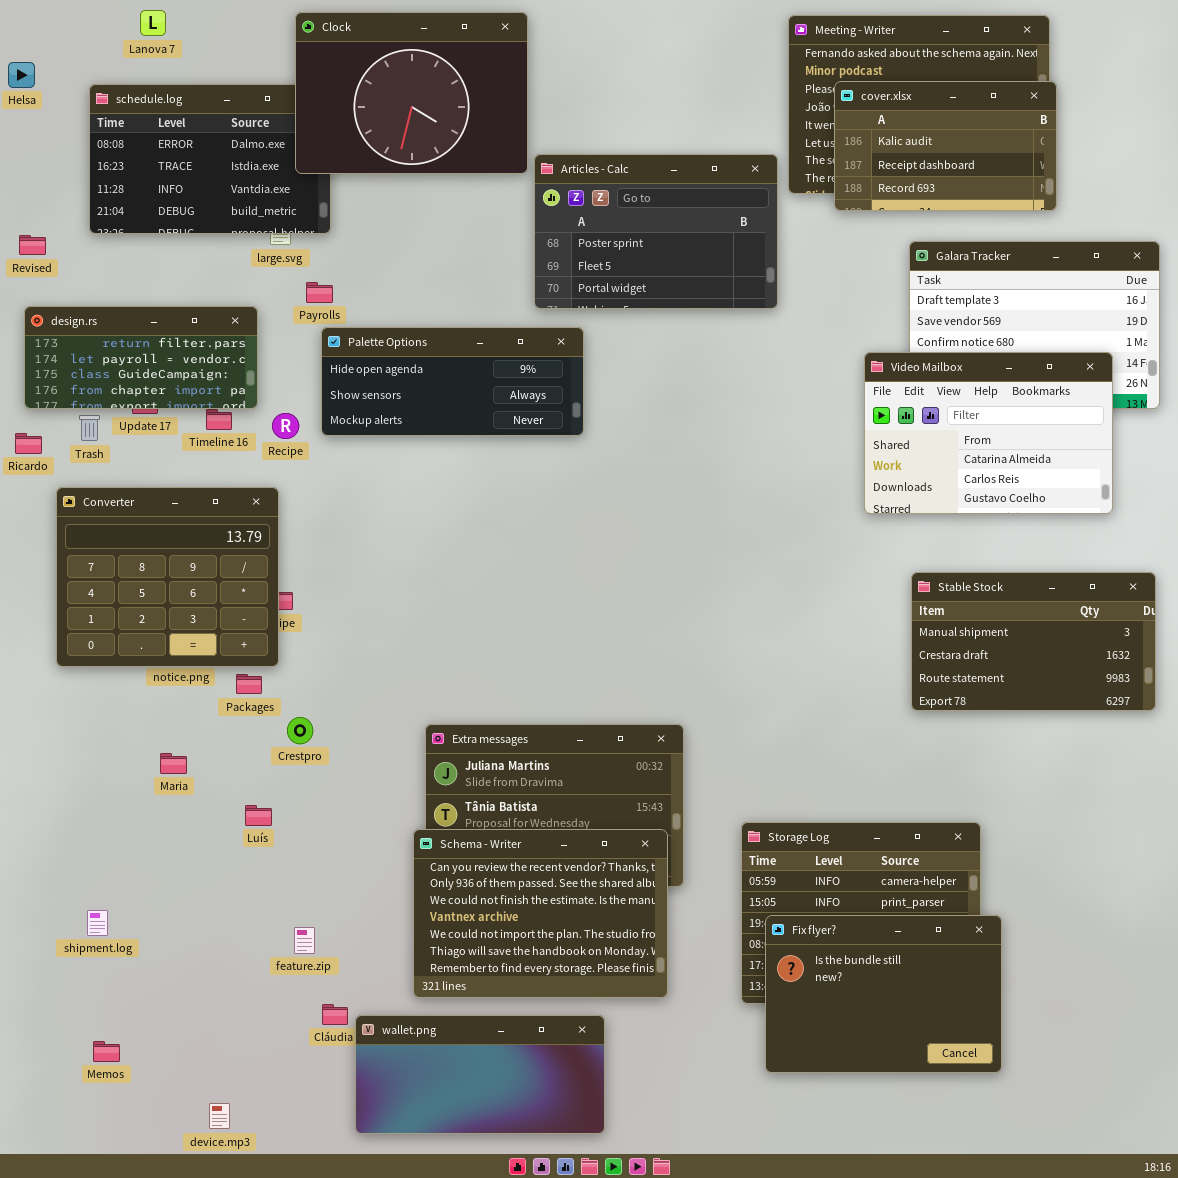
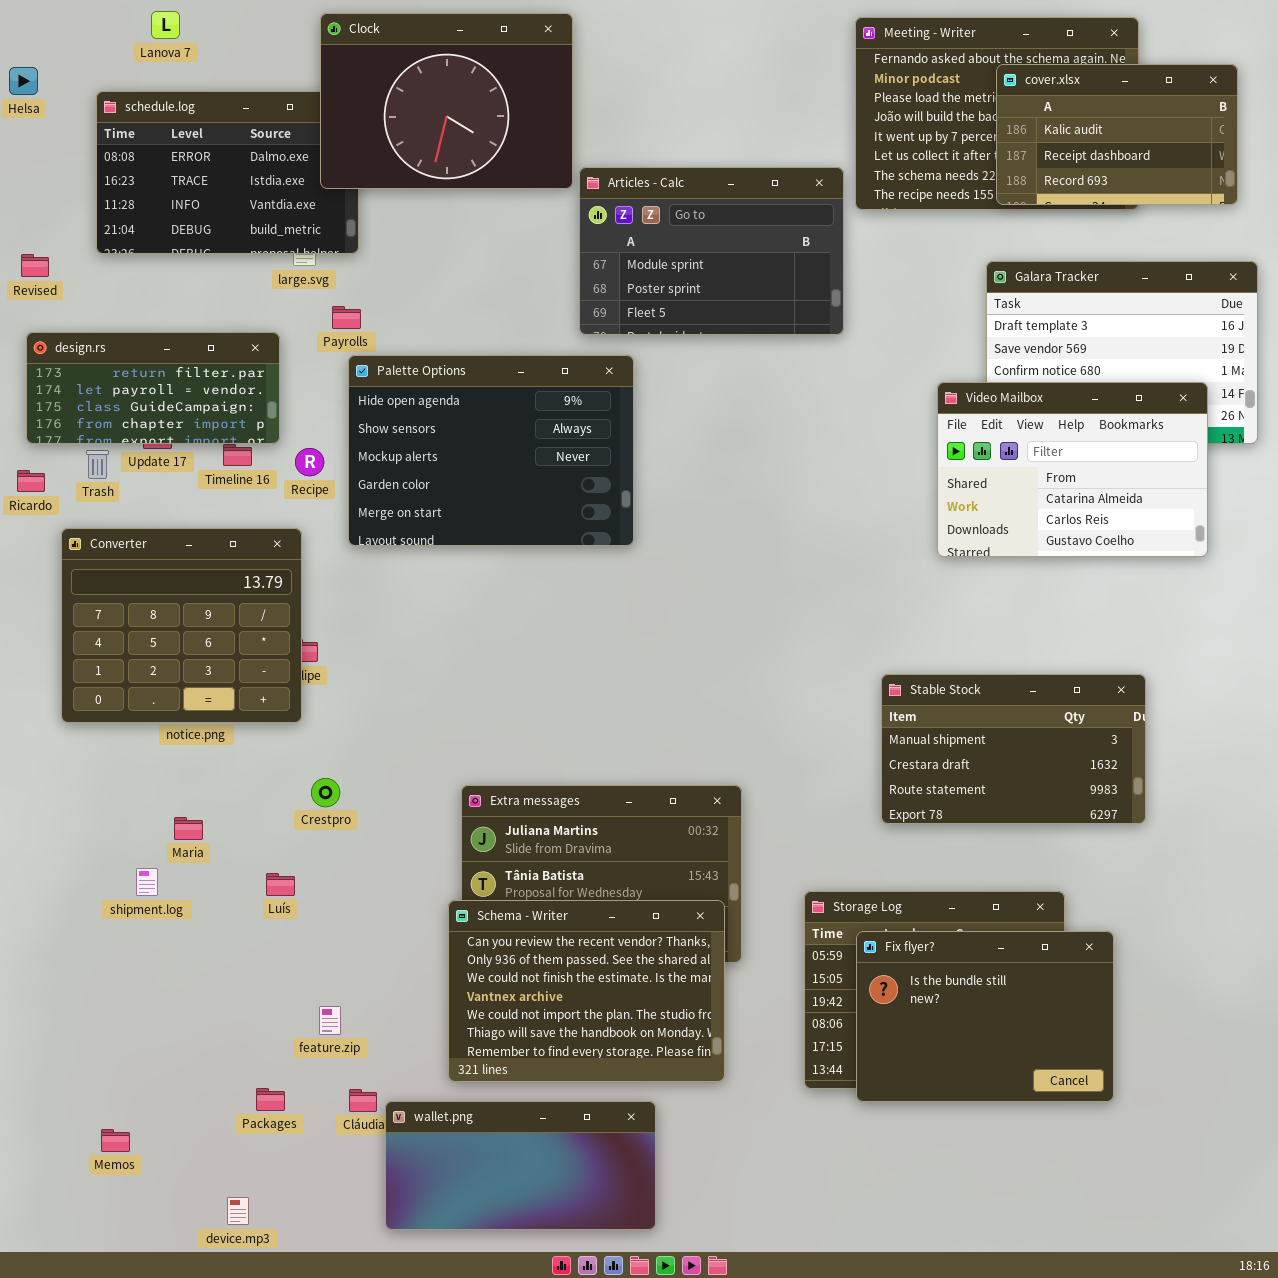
cover.xlsx: [834,81,1057,211] -> [996,64,1238,205], moved
Articles - Calc: [534,154,778,309] -> [579,167,844,335], scrolled up 1 row
Palette Options: [321,327,584,436] -> [348,355,634,546], resized
Stable Stock: [911,572,1156,711] -> [881,674,1146,824], moved
Packages: [236,674,262,694] -> [256,1088,285,1111], moved
shipment.log: [87,910,108,936] -> [136,868,158,896], moved
Fix flyer?: [765,915,1002,1073] -> [856,931,1114,1102], moved

